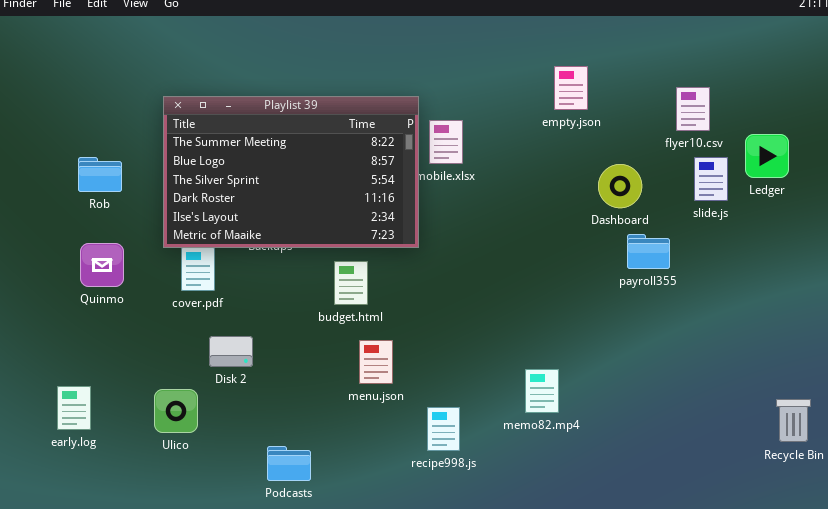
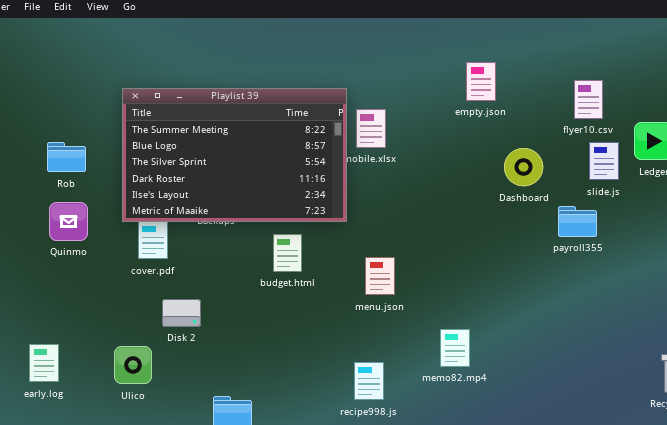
payroll355: [627,234,670,269] -> [558,206,597,237], moved
Quinmo: [80,243,124,287] -> [49,202,88,241], moved
menu.json: [359,340,393,384] -> [365,257,395,295], moved

